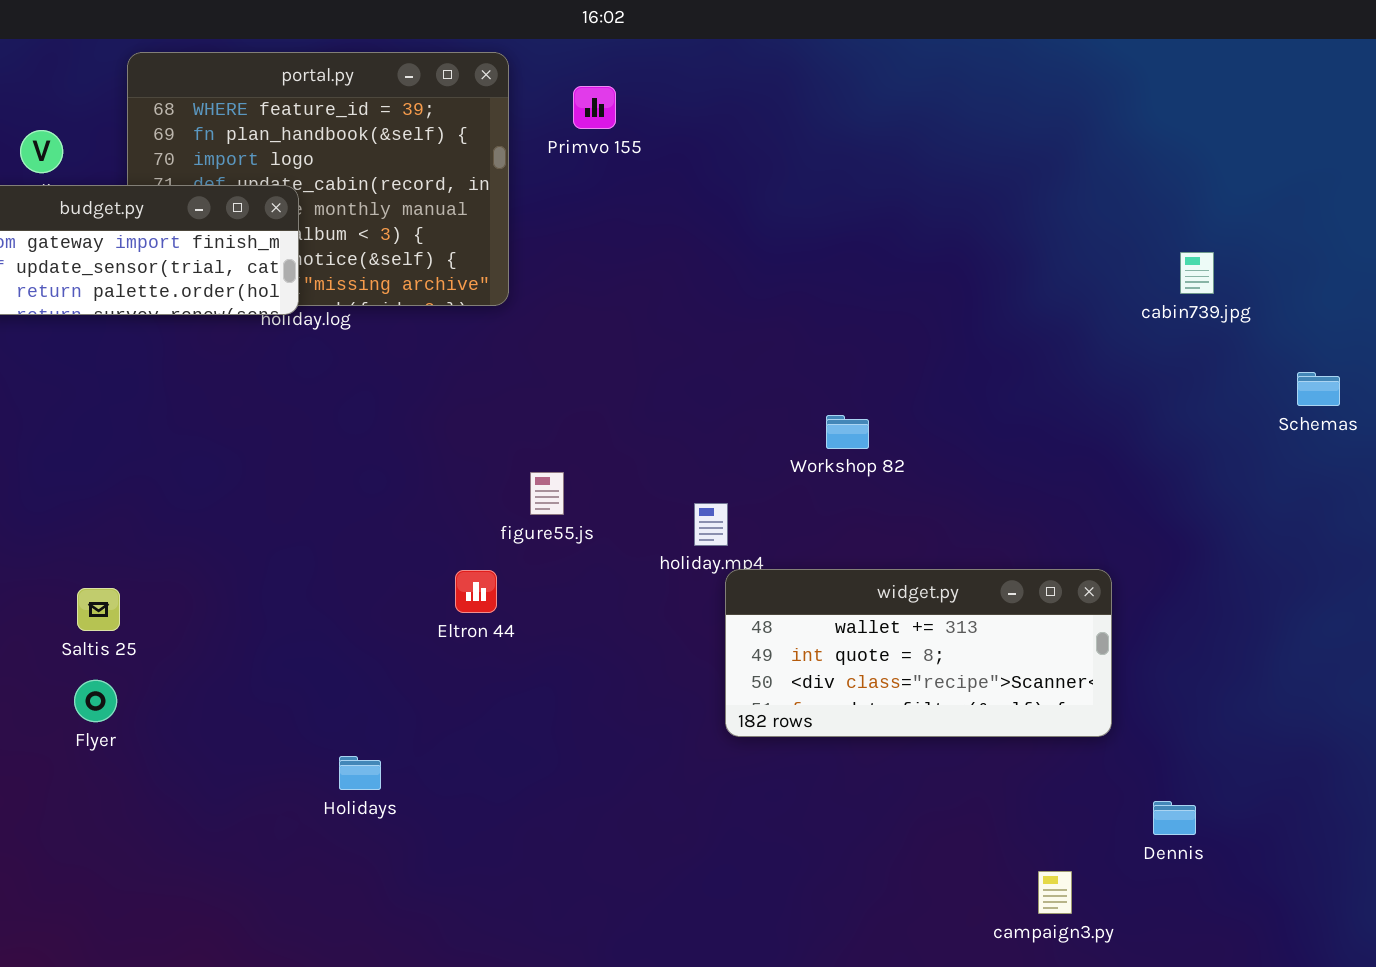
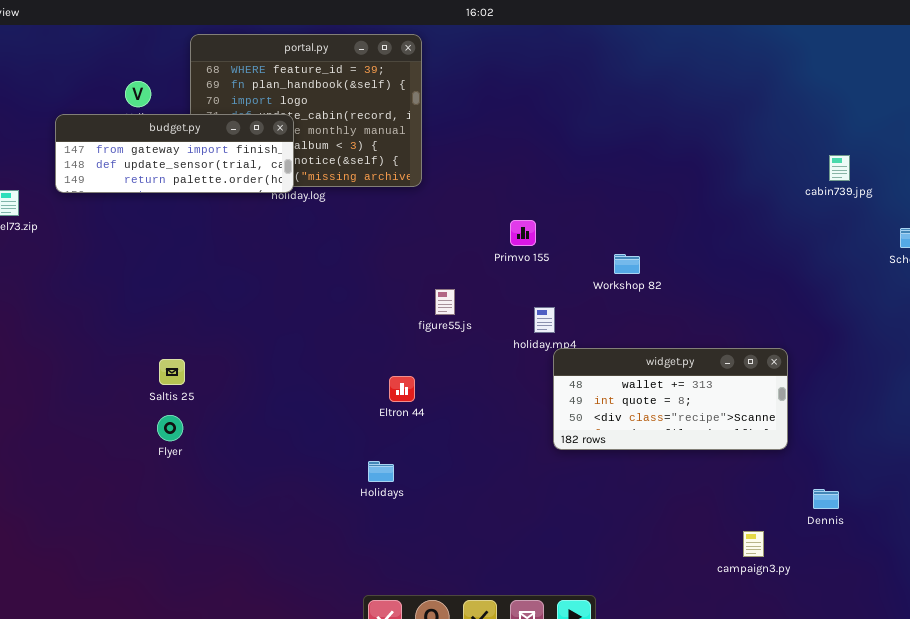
Primvo 155: [573,86,616,129] -> [510,220,536,246], moved
Eltron 44: [455,570,497,613] -> [389,376,415,402], moved
Holidays: [339,756,381,790] -> [368,461,394,482], moved

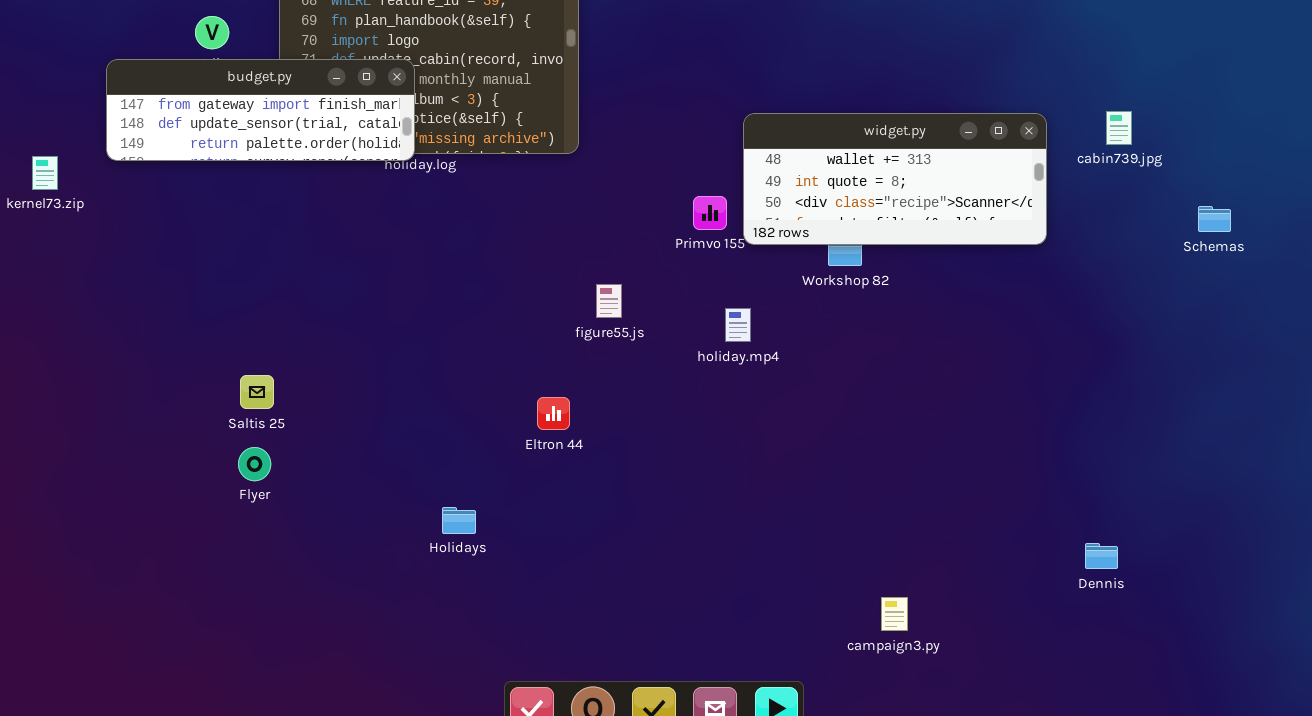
widget.py: [553,348,788,450] -> [743,113,1047,245], moved
Holidays: [368,461,394,482] -> [442,507,476,534], moved
campaign3.py: [743,531,764,557] -> [881,597,908,631], moved

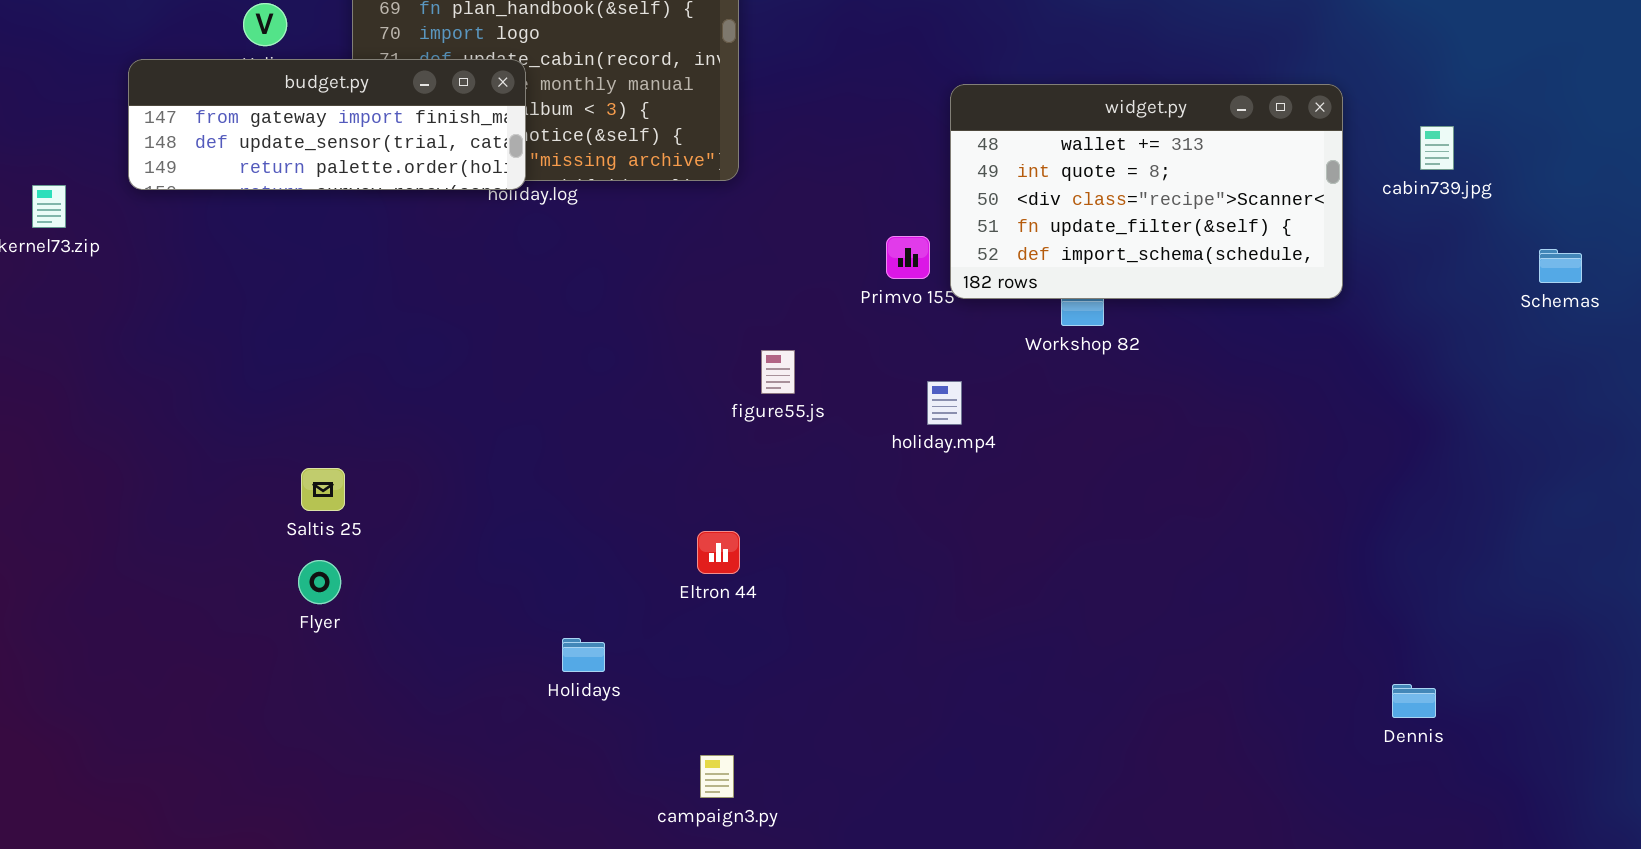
widget.py: [743,113,1047,245] -> [950,84,1343,299], resized
Eltron 44: [537,397,570,430] -> [697,531,740,574], moved
campaign3.py: [881,597,908,631] -> [700,755,734,798], moved

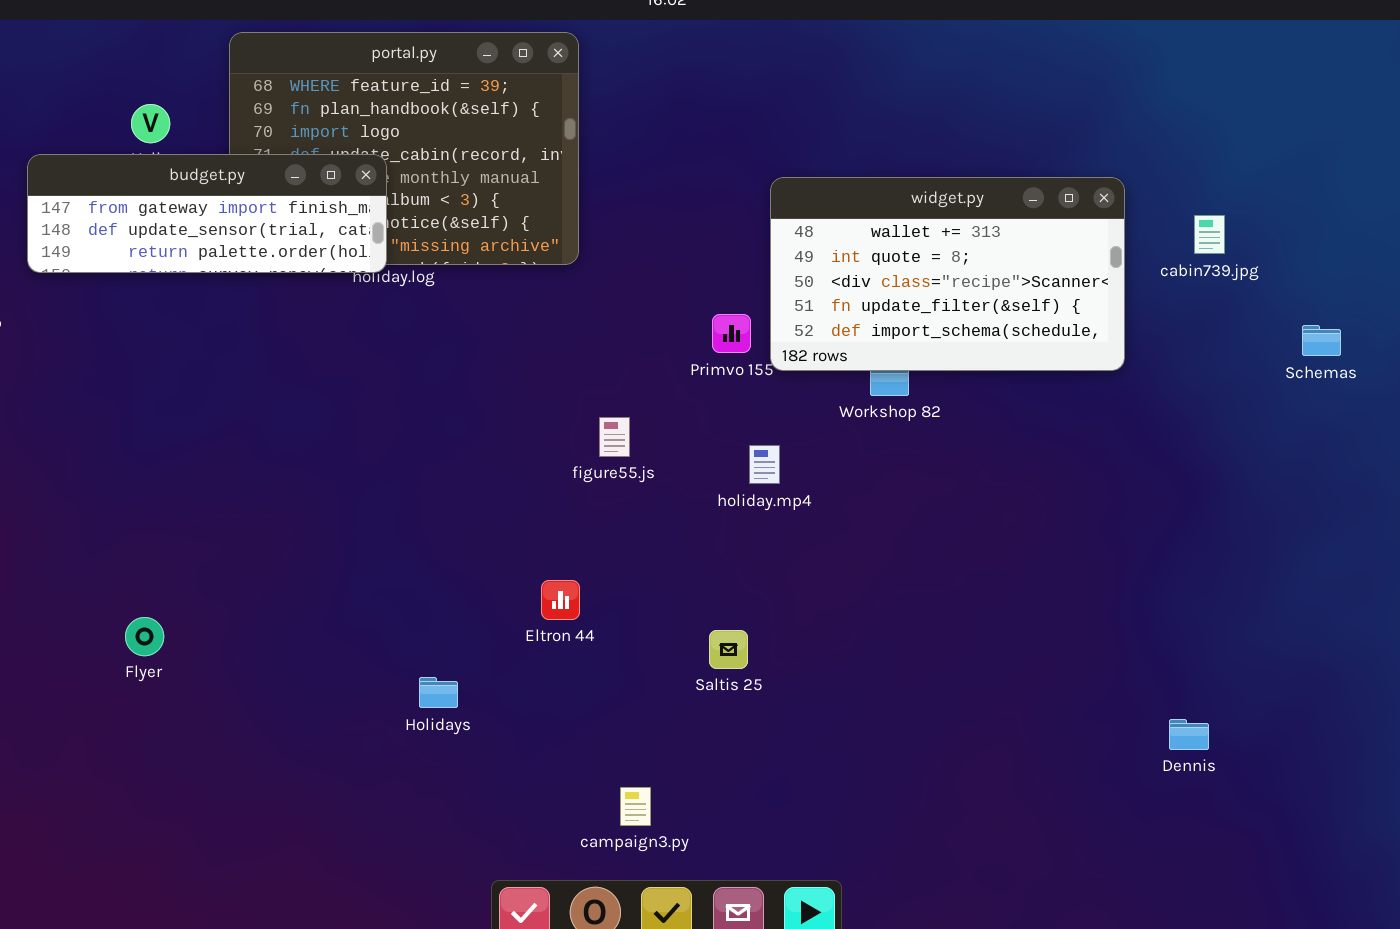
Saltis 25: [301,468,345,511] -> [709,630,748,669], moved
Flyer: [298,560,341,604] -> [125,617,164,656], moved
campaign3.py: [700,755,734,798] -> [620,787,651,826], moved

